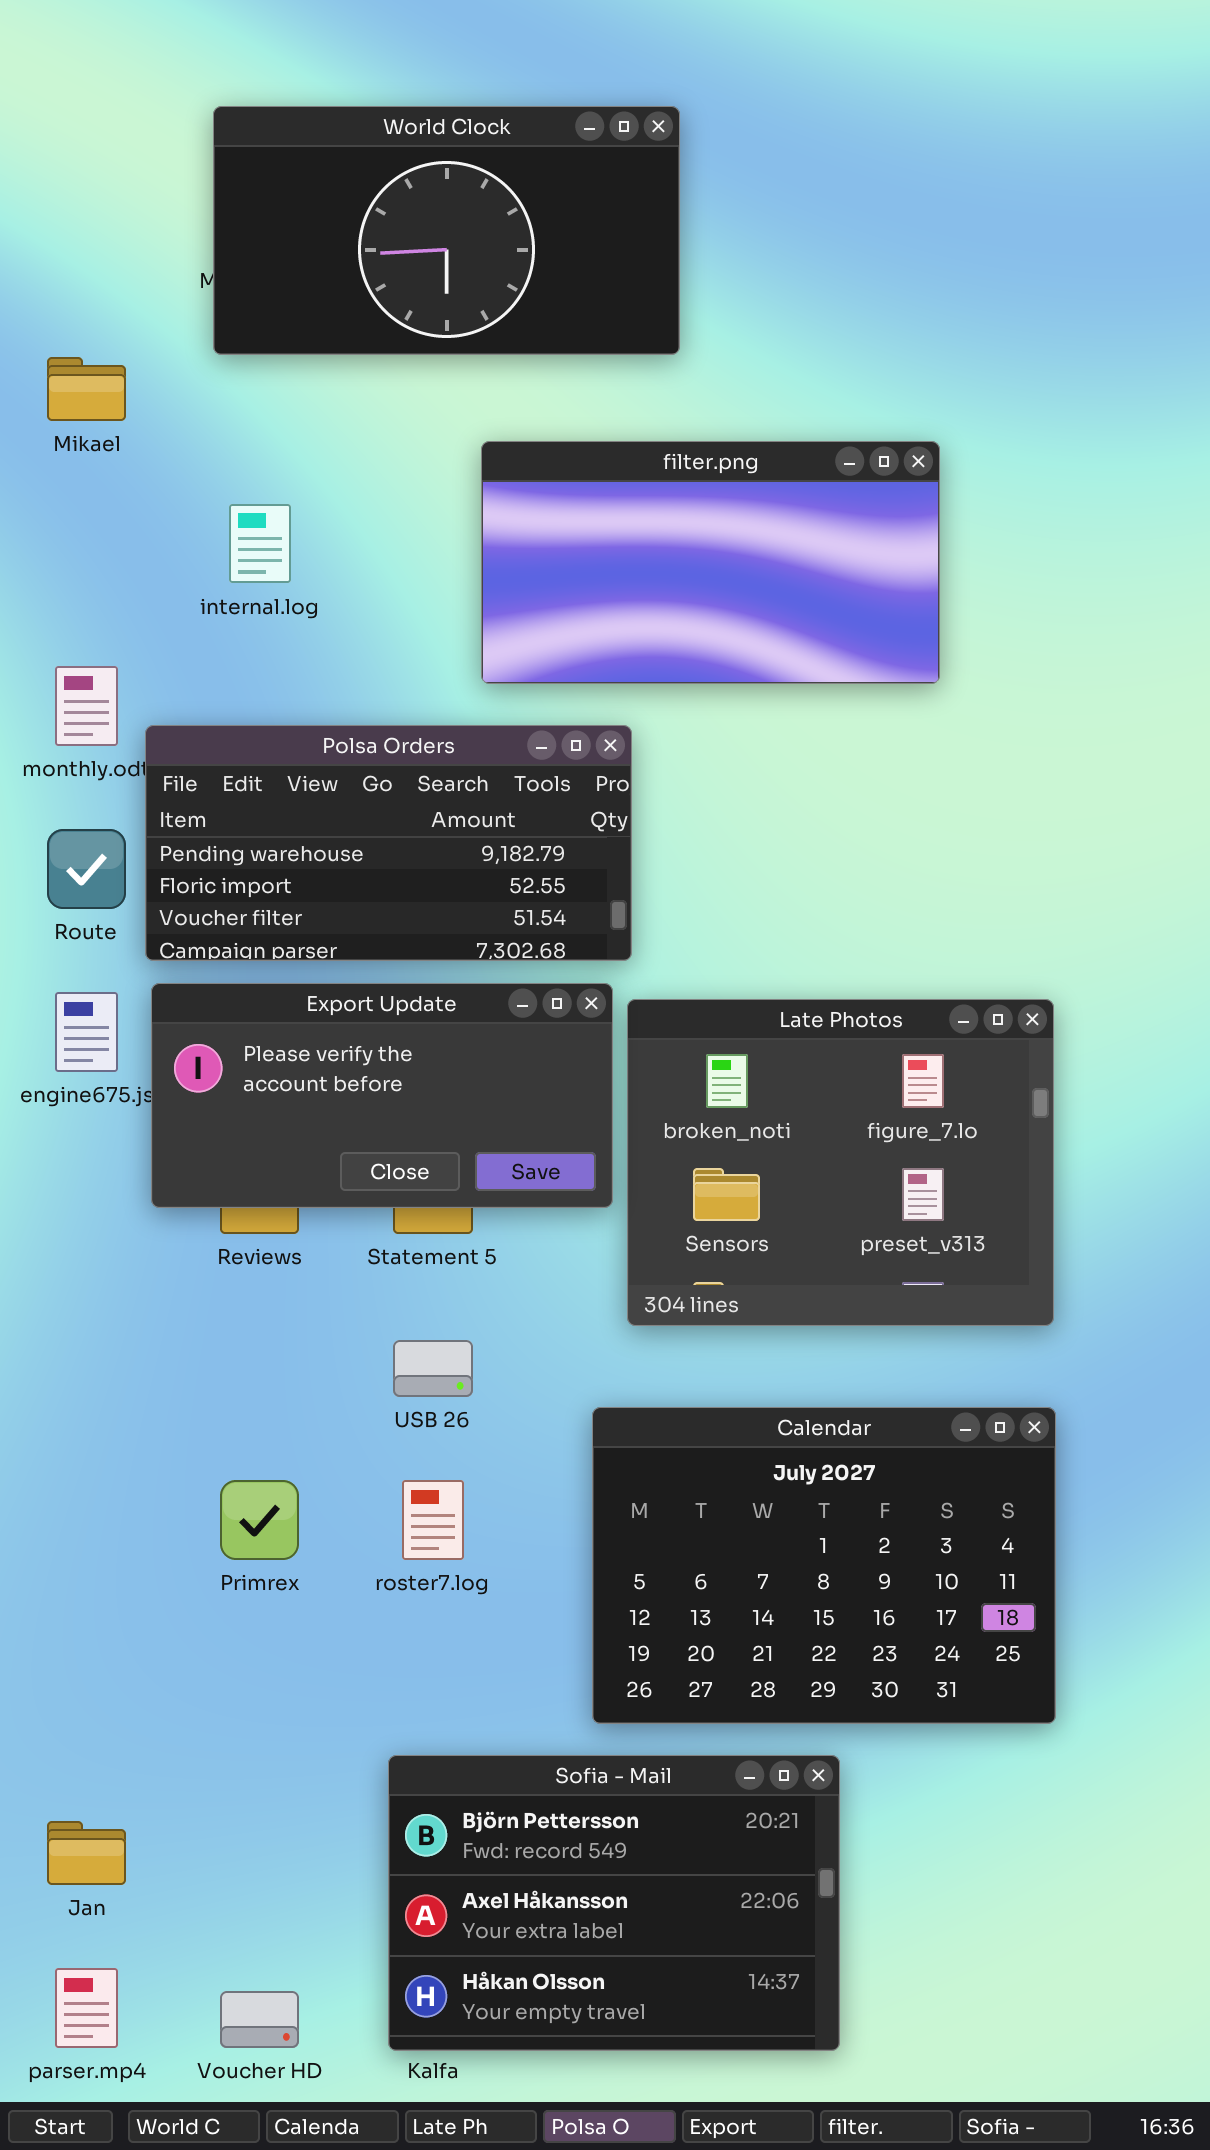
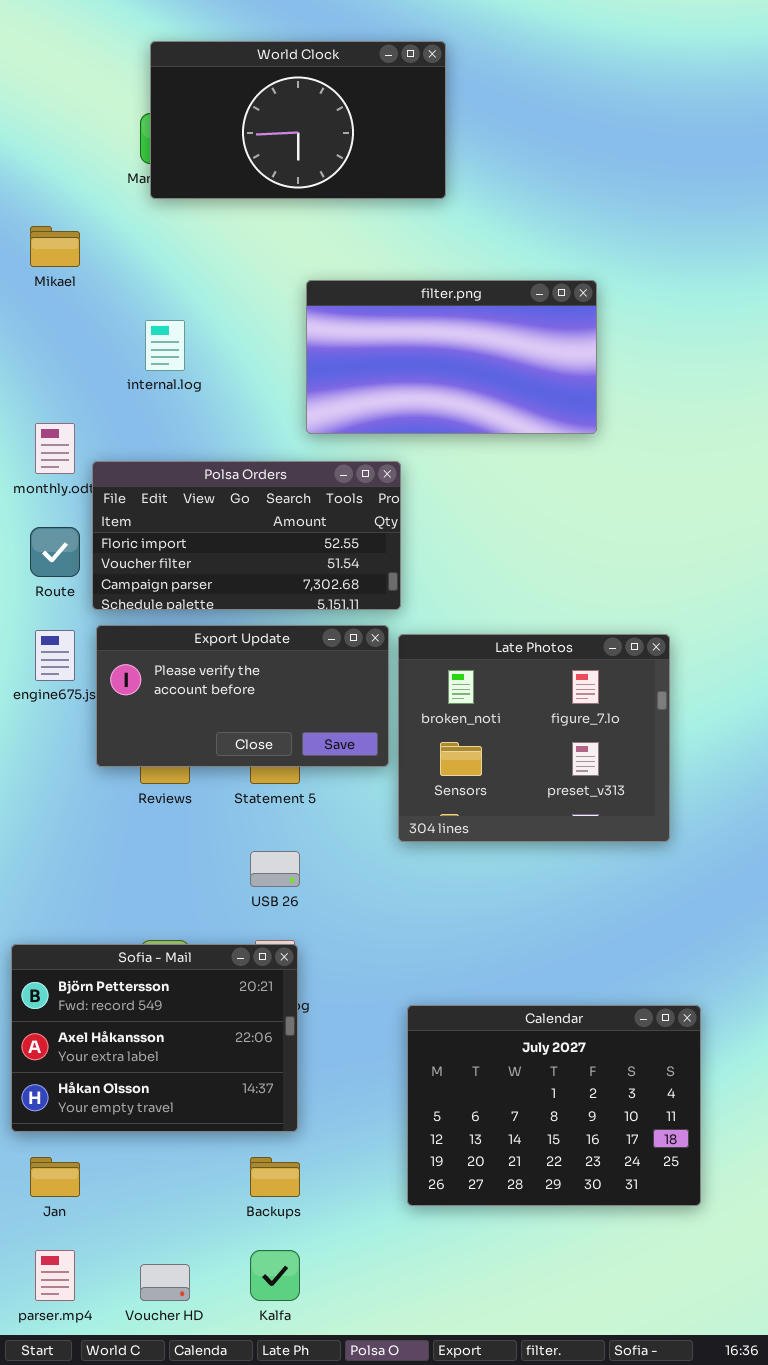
World Clock: [213,106,680,355] -> [150,41,446,199], moved
Polsa Orders: [145,725,632,961] -> [92,461,401,610], scrolled down 1 row
Calendar: [592,1407,1056,1724] -> [407,1005,701,1206], moved
Sofia - Mail: [388,1755,840,2051] -> [11,944,298,1132], moved

